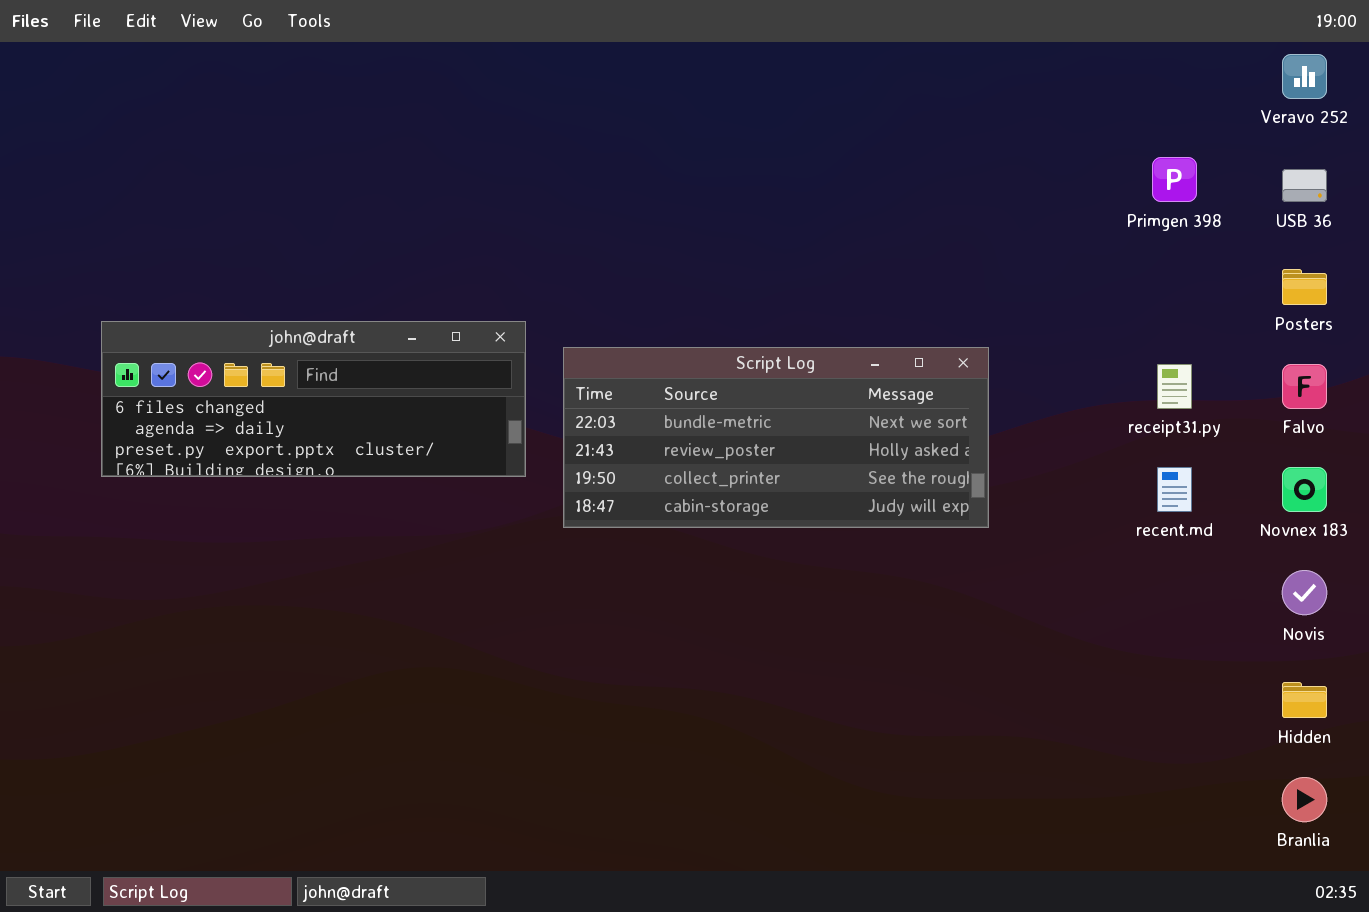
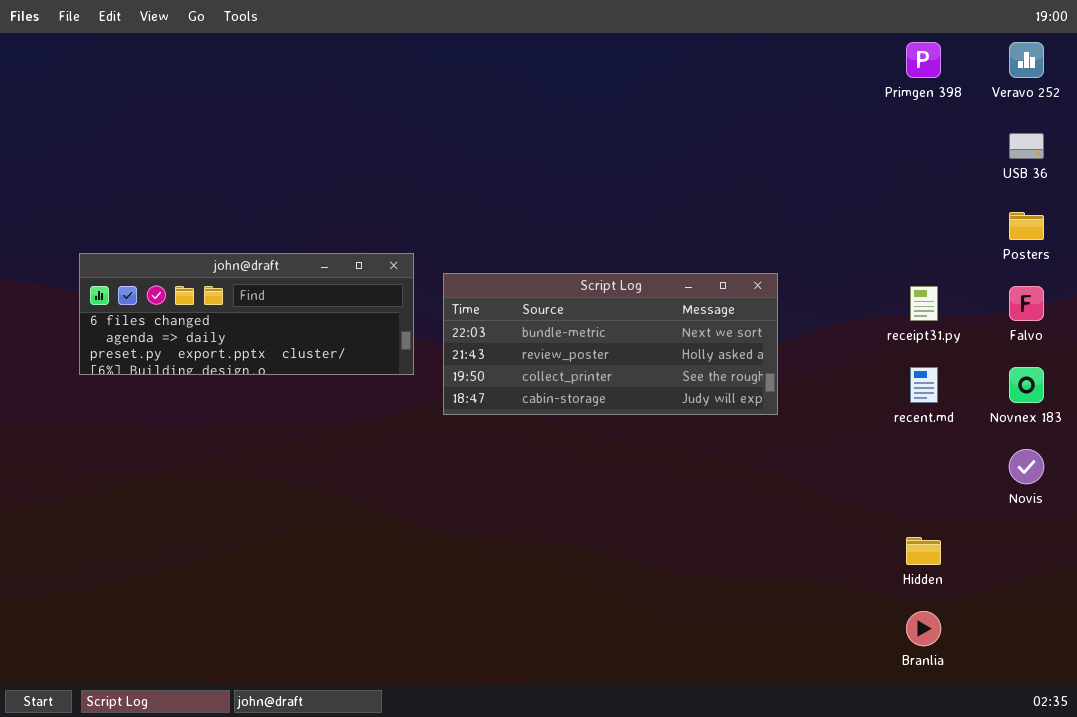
Primgen 398: [1152,157,1197,202] -> [906,42,941,78], moved
Hidden: [1282,682,1327,718] -> [906,537,941,565], moved
Branlia: [1282,777,1327,822] -> [906,611,941,646], moved

